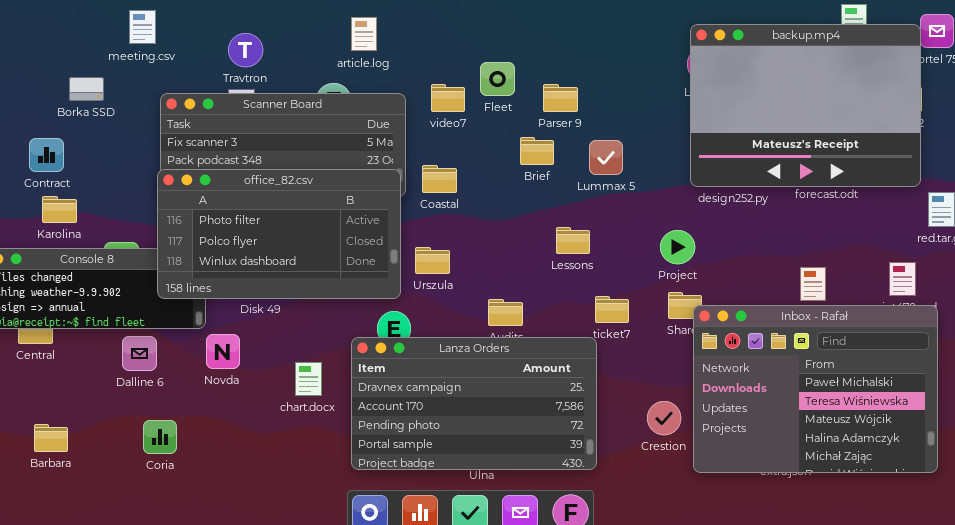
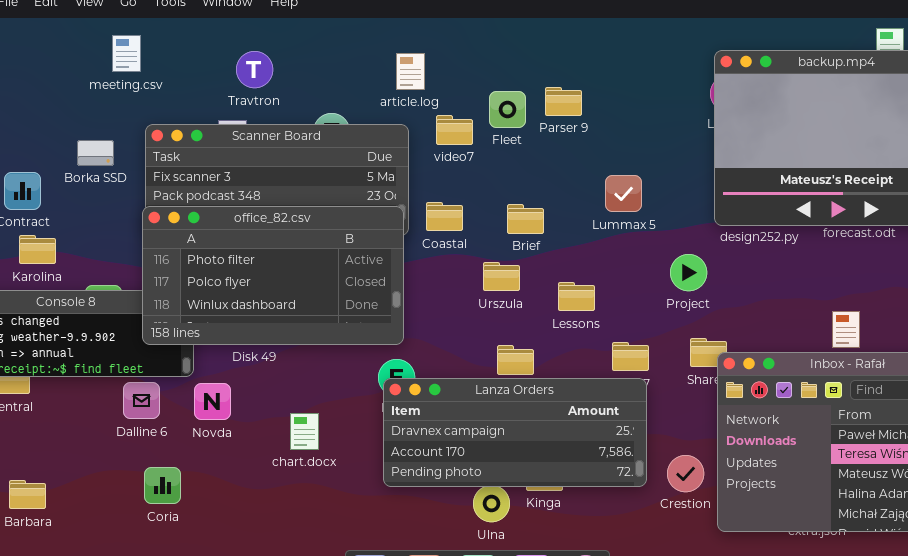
article.log: [351,17,377,51] -> [396,53,425,90], moved
Travtron: [228,33,263,67] -> [236,51,273,88], moved
Borka SSD: [69,77,104,101] -> [77,140,114,166], moved
Parser 9: [543,84,578,112] -> [545,87,582,116], moved
Brief: [520,137,554,165] -> [507,204,544,234], moved
Lessons: [556,227,590,254] -> [558,282,595,311], moved
Project: [660,230,695,264] -> [670,254,707,291], moved
Urszula: [415,247,450,274] -> [483,262,520,291], moved
Dalline 6: [122,336,157,371] -> [123,382,160,419], moved
Lanza Orders: [351,337,597,470] -> [383,378,647,487], moved, resized
Coria: [143,420,177,454] -> [144,467,181,504], moved

